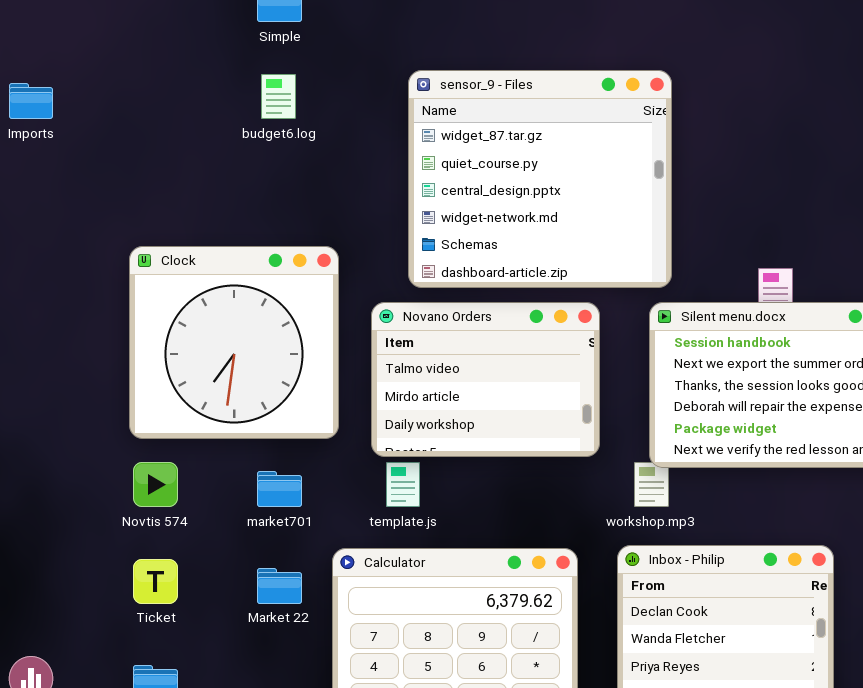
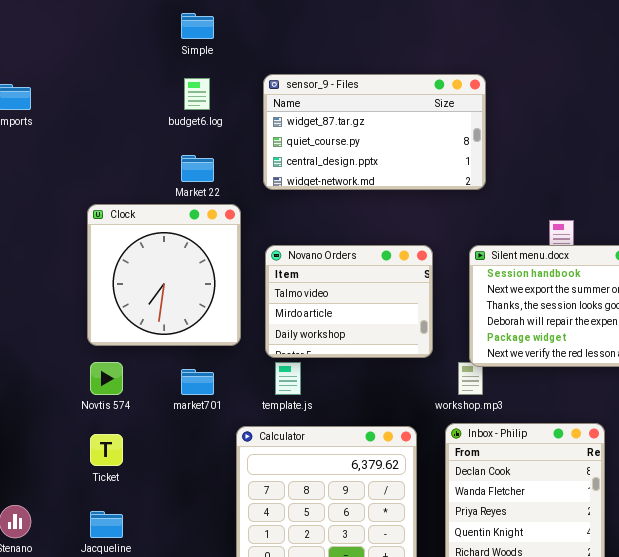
sensor_9 - Files: [408,70,672,288] -> [263,74,486,190], resized
Market 22: [257,568,302,604] -> [181,155,214,182], moved

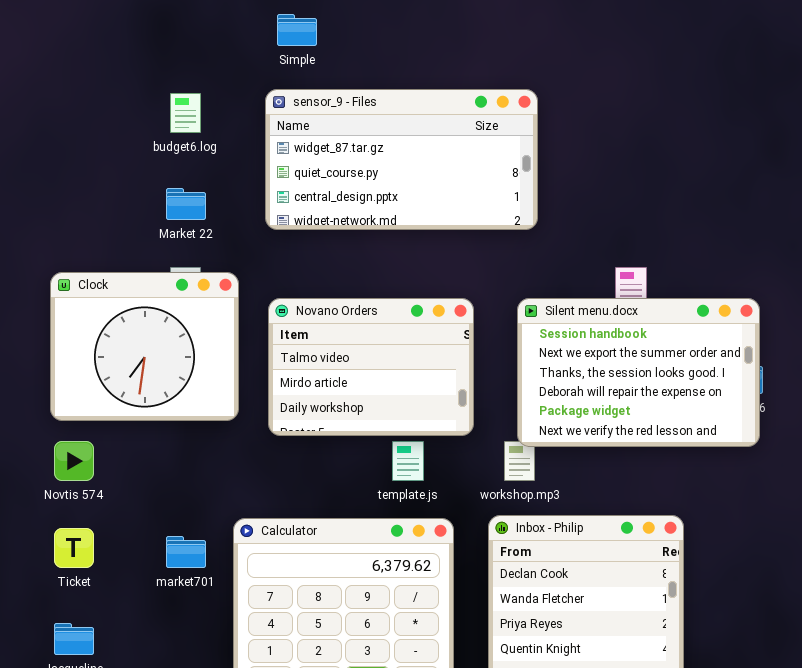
Simple: [181,13,214,39] -> [277,14,317,46], moved
Clock: [87,204,241,346] -> [50,272,239,421], resized
template.js: [275,362,301,395] -> [392,441,424,481], moved
market701: [181,369,214,395] -> [166,536,206,568], moved

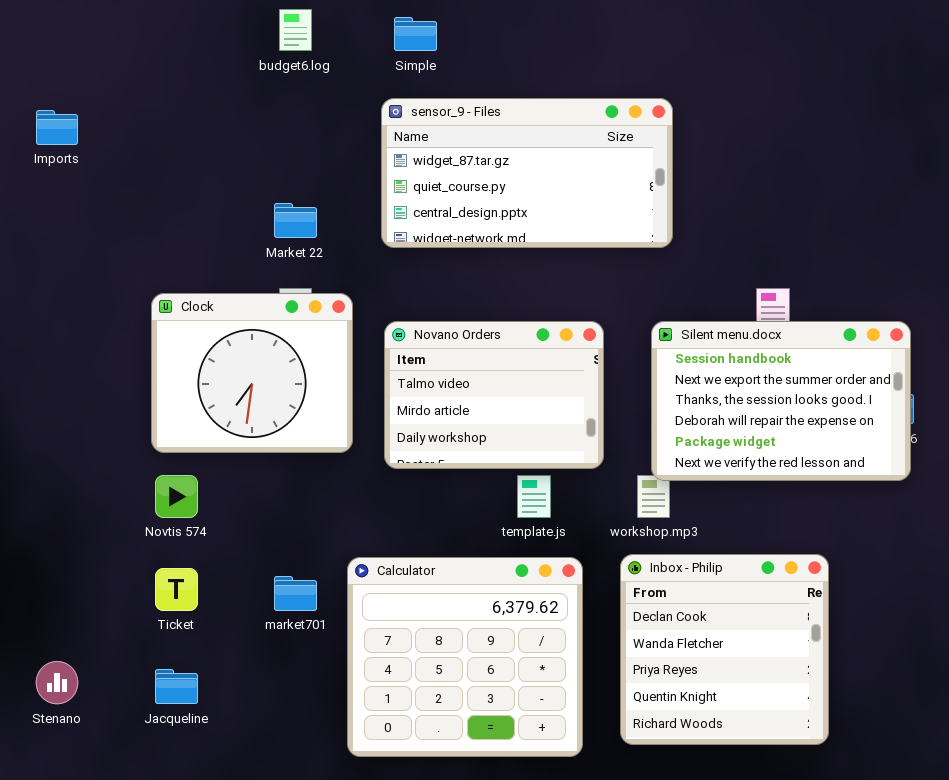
budget6.log: [170,93,201,133] -> [279,9,312,51], moved

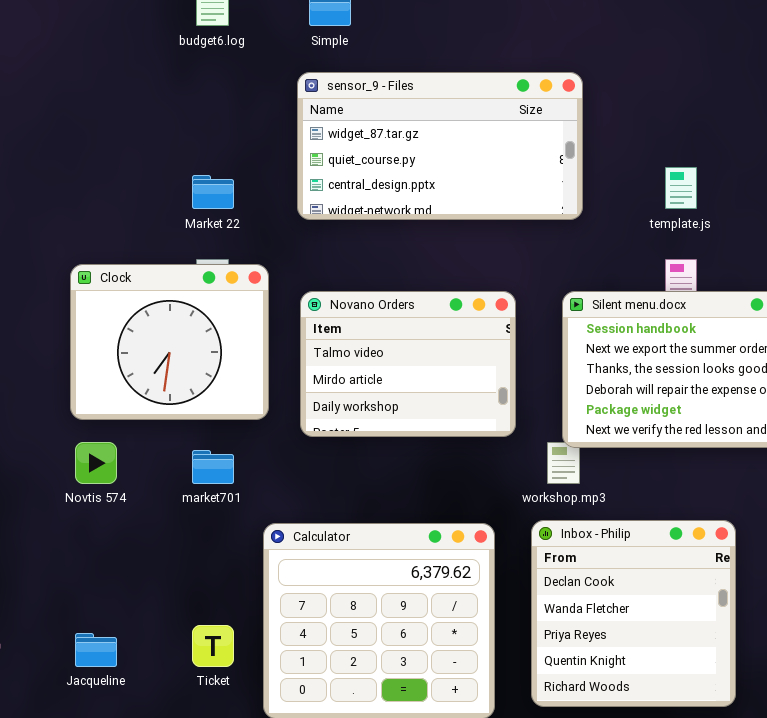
template.js: [517,475,551,518] -> [665,167,697,209], moved
Ticket: [155,568,198,611] -> [192,625,234,667], moved
market701: [274,576,317,611] -> [192,450,234,484], moved

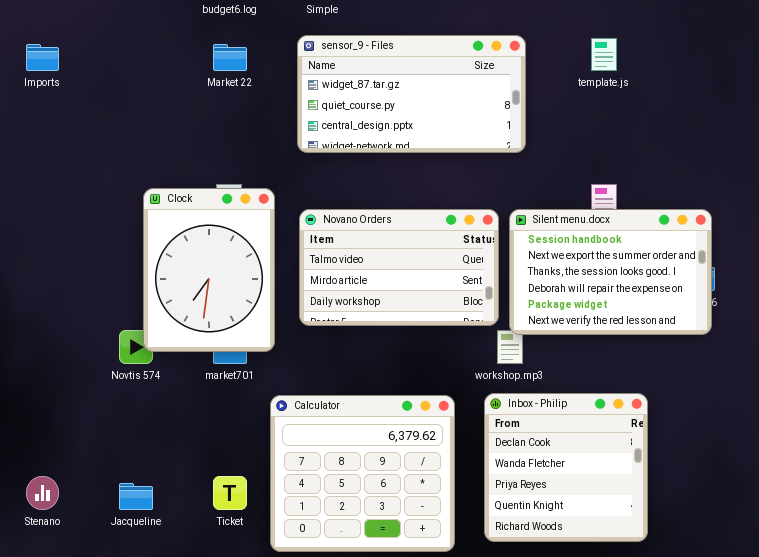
template.js: [665,167,697,209] -> [591,38,617,71], moved
Market 22: [192,175,234,209] -> [213,44,247,71], moved
Clock: [70,264,269,420] -> [143,188,275,352], resized
Novano Orders: [300,291,516,437] -> [299,209,499,326], resized

